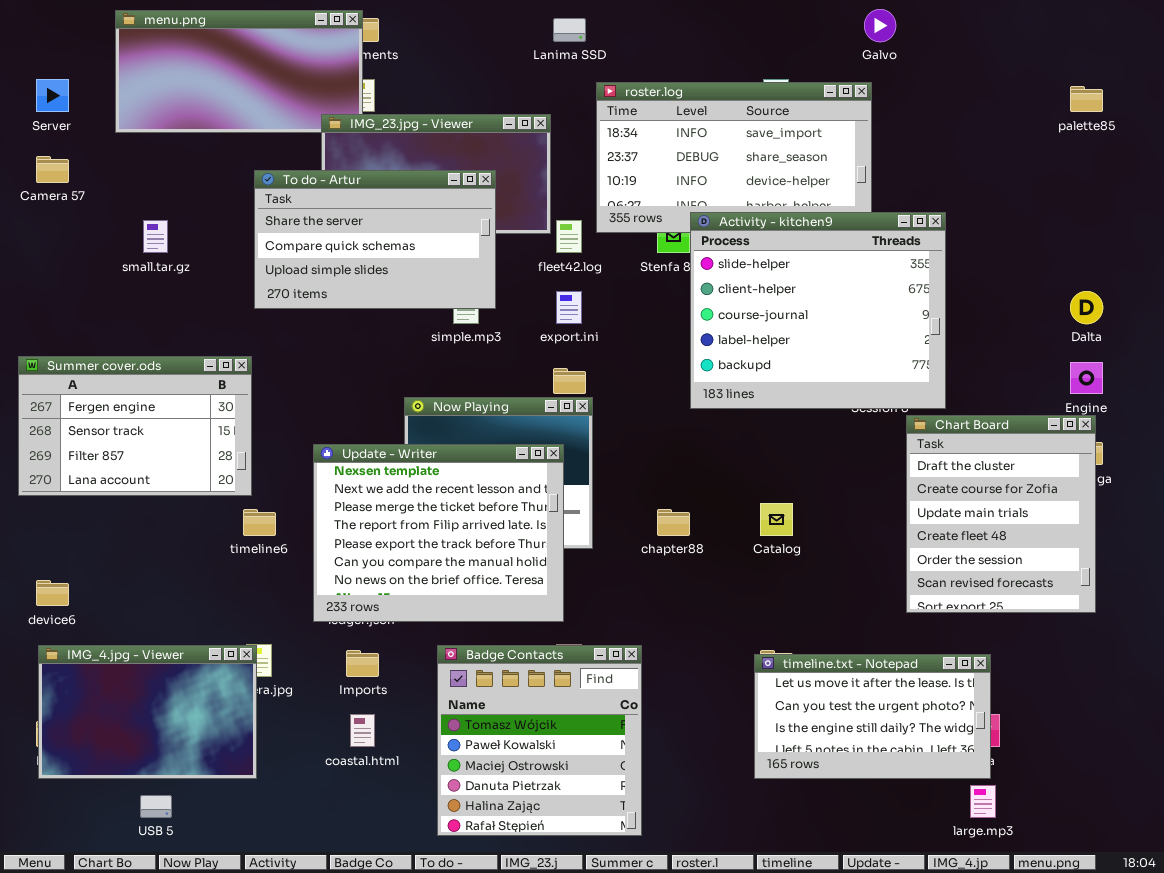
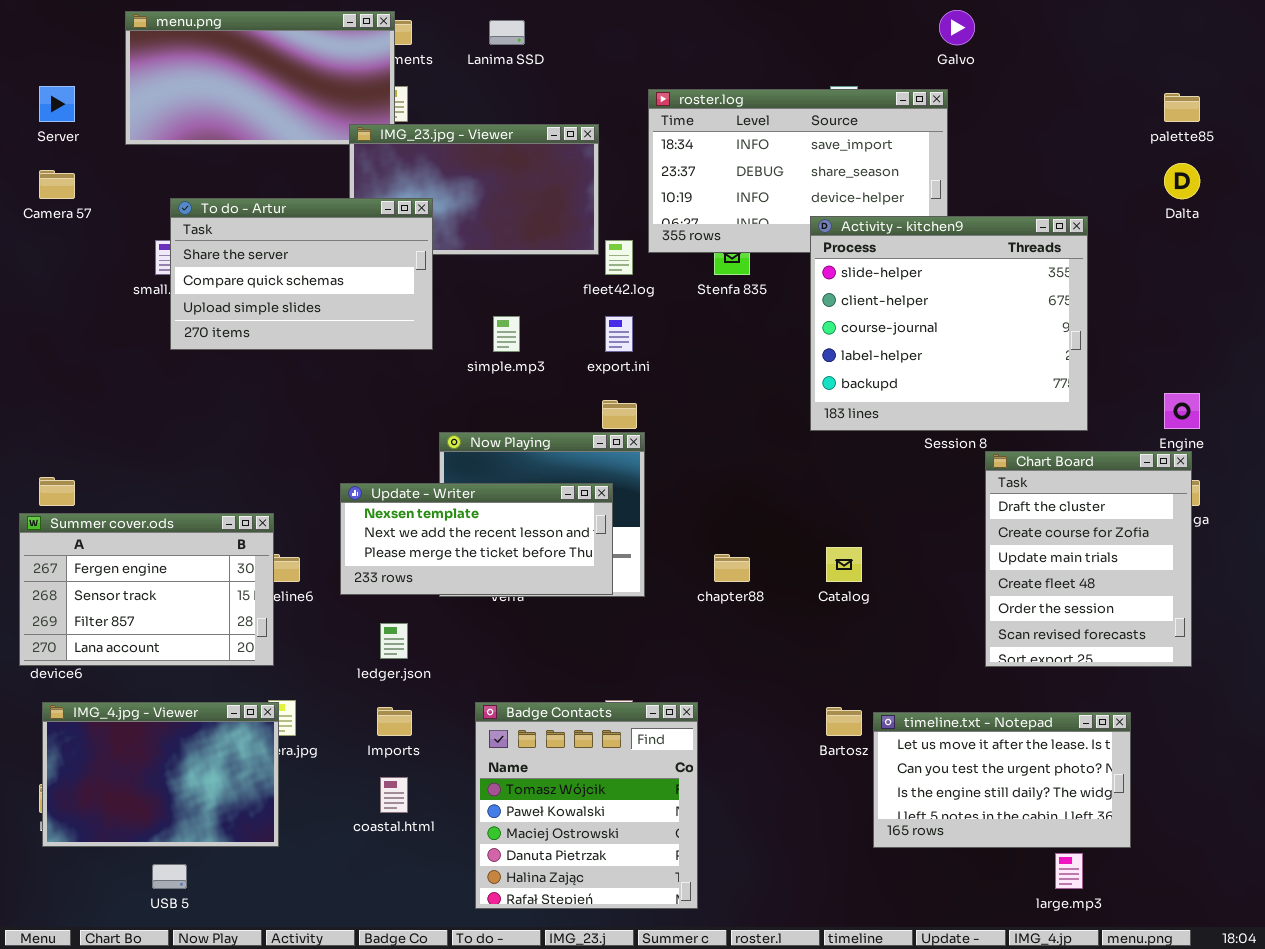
Lanima SSD: [553,18,586,42] -> [489,20,525,45], moved
To do - Artur: [254,170,496,309] -> [170,198,433,350], moved
Activity - kitchen9: [690,212,946,409] -> [810,216,1088,431], moved
Dalta: [1070,291,1103,324] -> [1164,163,1200,199], moved
Summer cover.ods: [18,356,252,496] -> [19,513,274,666], moved
Update - Writer: [313,444,564,622] -> [340,483,613,595], resized
timeline.txt - Notepad: [754,654,991,779] -> [873,712,1131,848], moved

